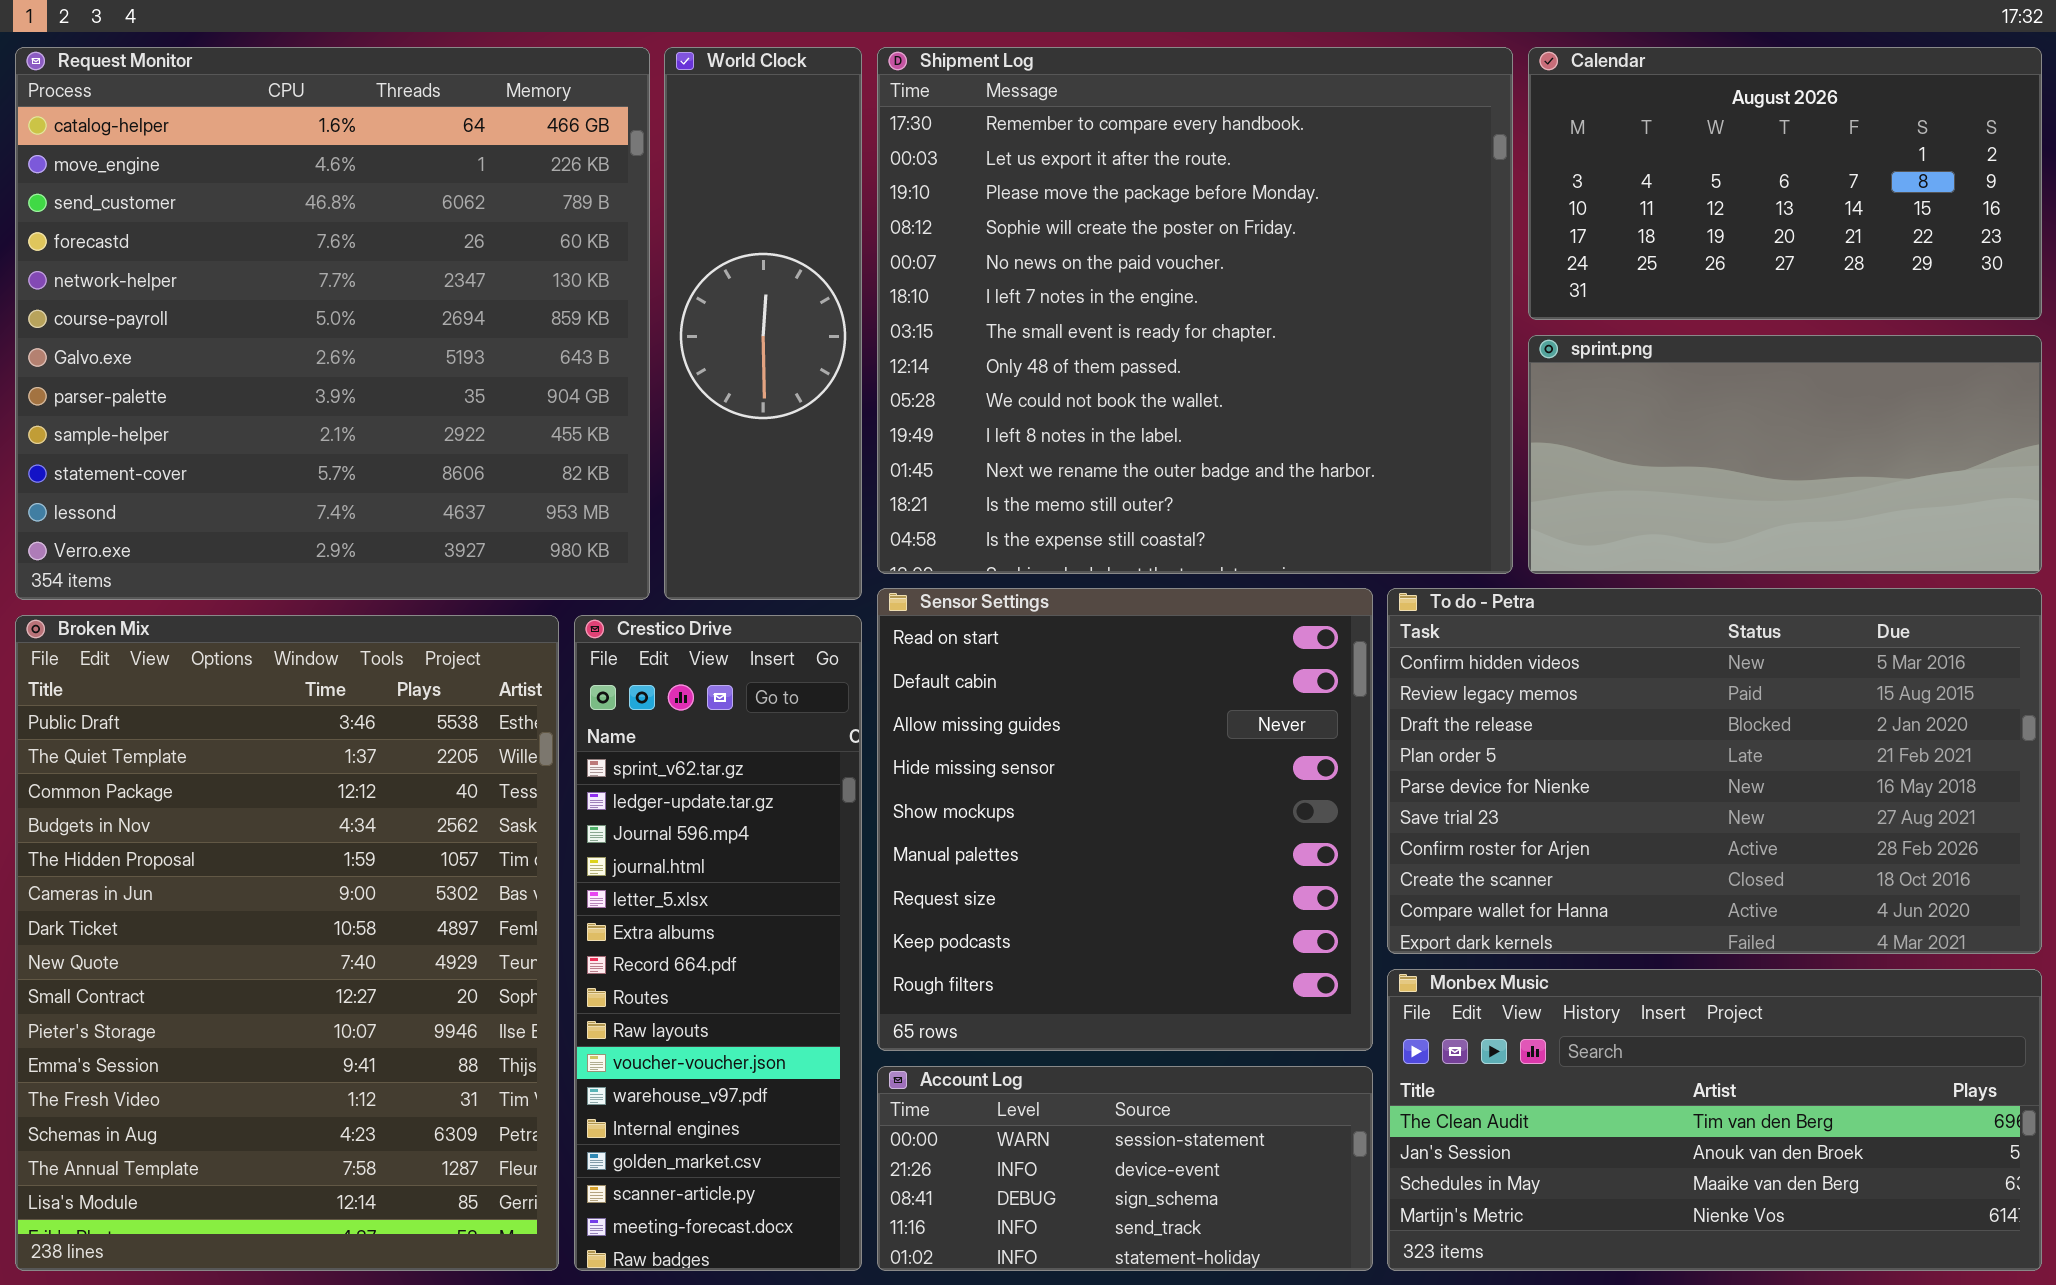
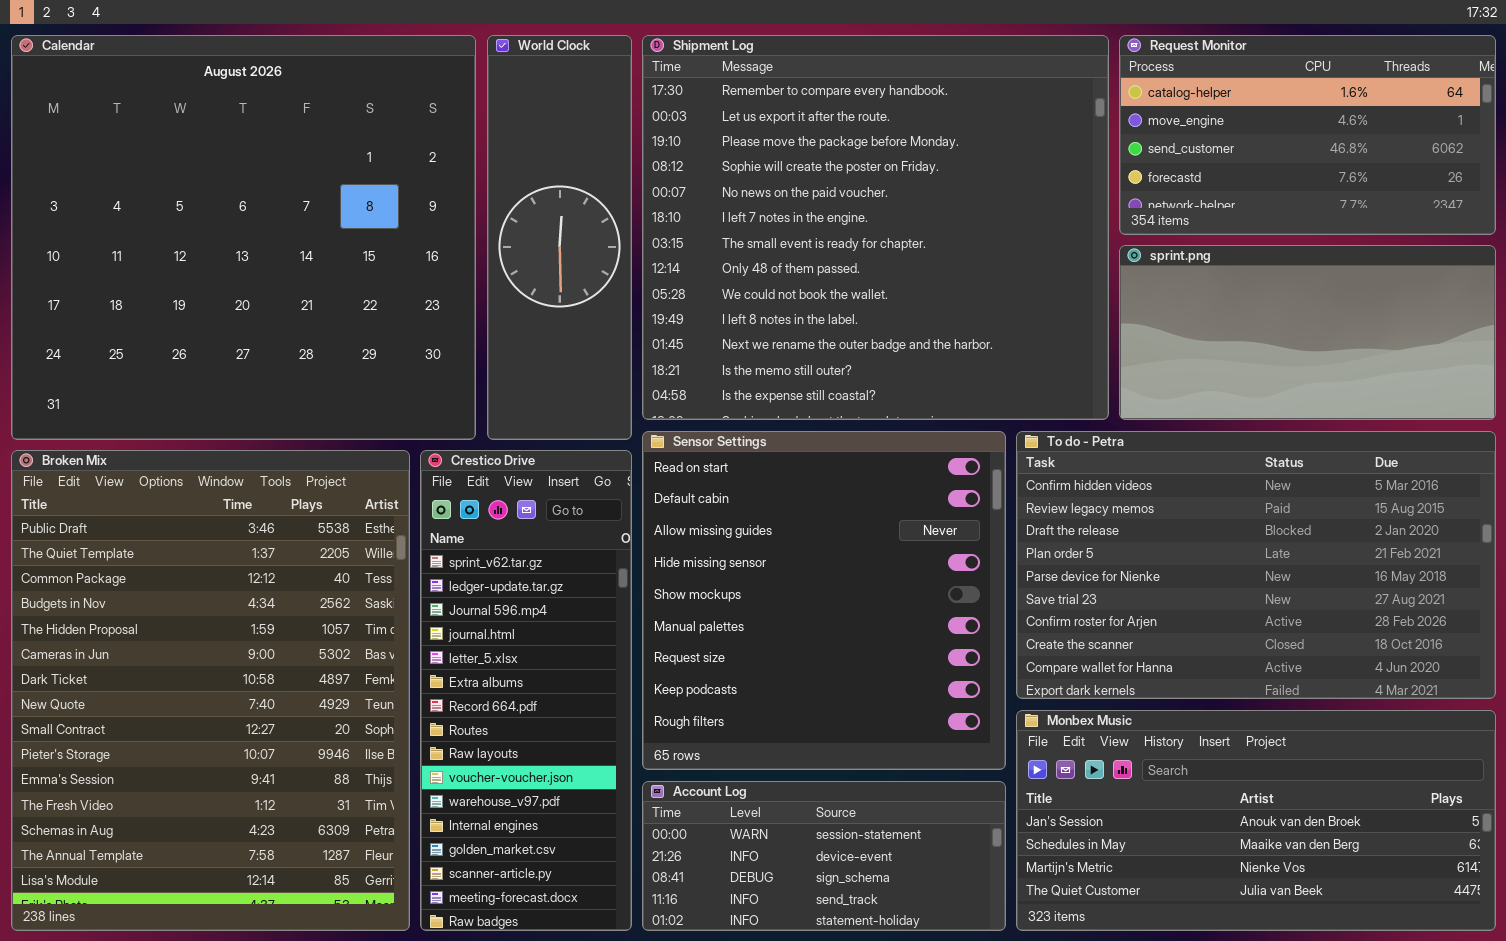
Request Monitor: [15,47,650,600] -> [1119,35,1496,235], moved, resized
Calendar: [1528,47,2042,320] -> [11,35,476,440], moved, resized
Monbex Music: [1387,969,2042,1271] -> [1016,710,1496,931], scrolled down 1 row

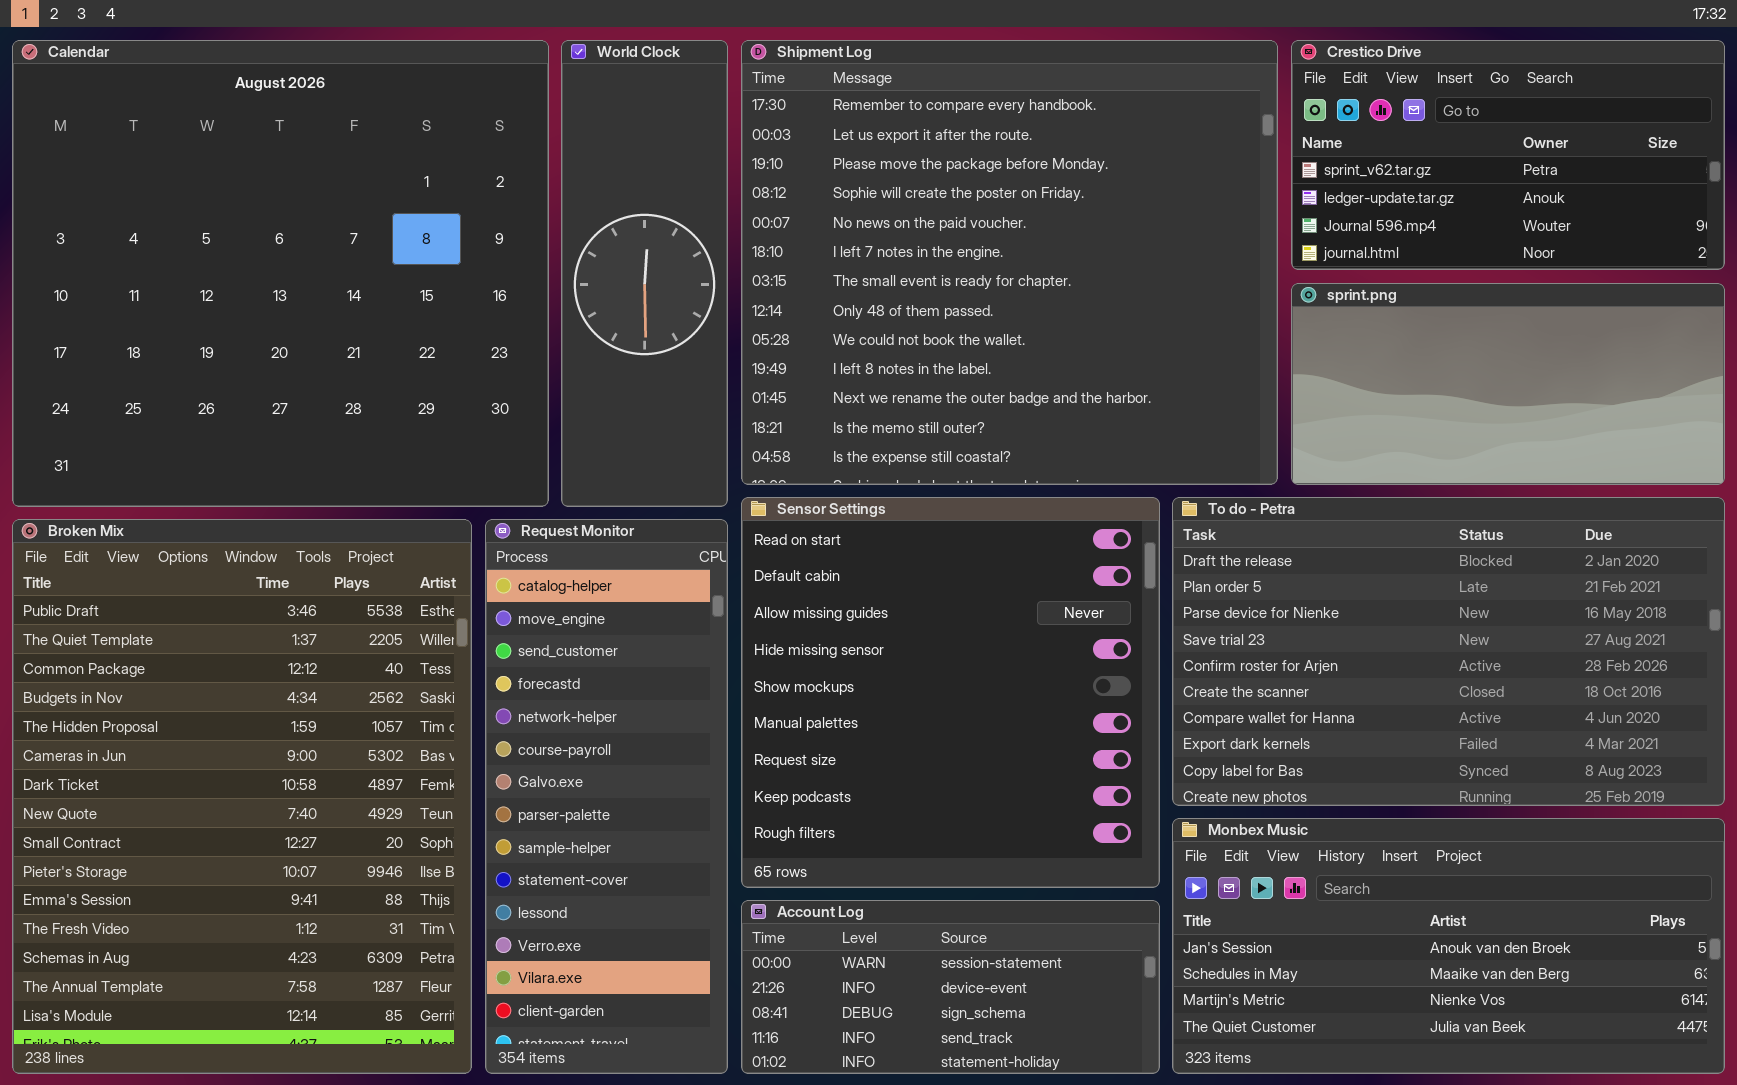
Request Monitor: [1119,35,1496,235] -> [485,519,728,1074], moved, resized
To do - Petra: [1016,431,1496,699] -> [1172,497,1725,806], scrolled down 2 rows
Crestico Drive: [420,450,632,931] -> [1291,40,1725,270], moved, resized

